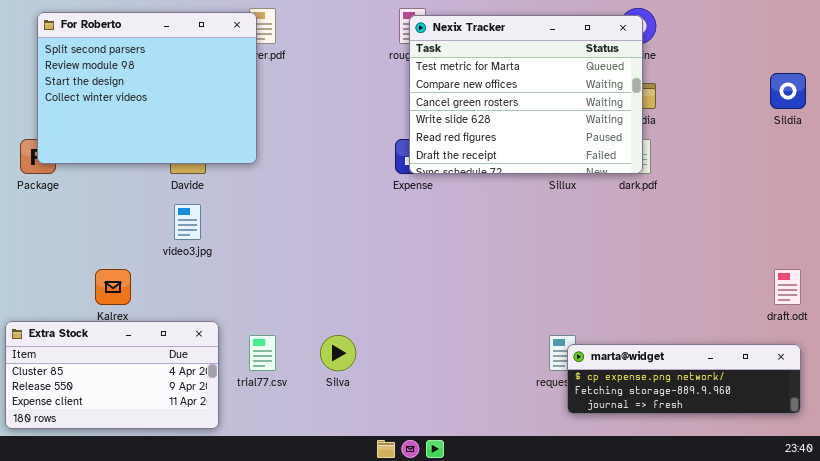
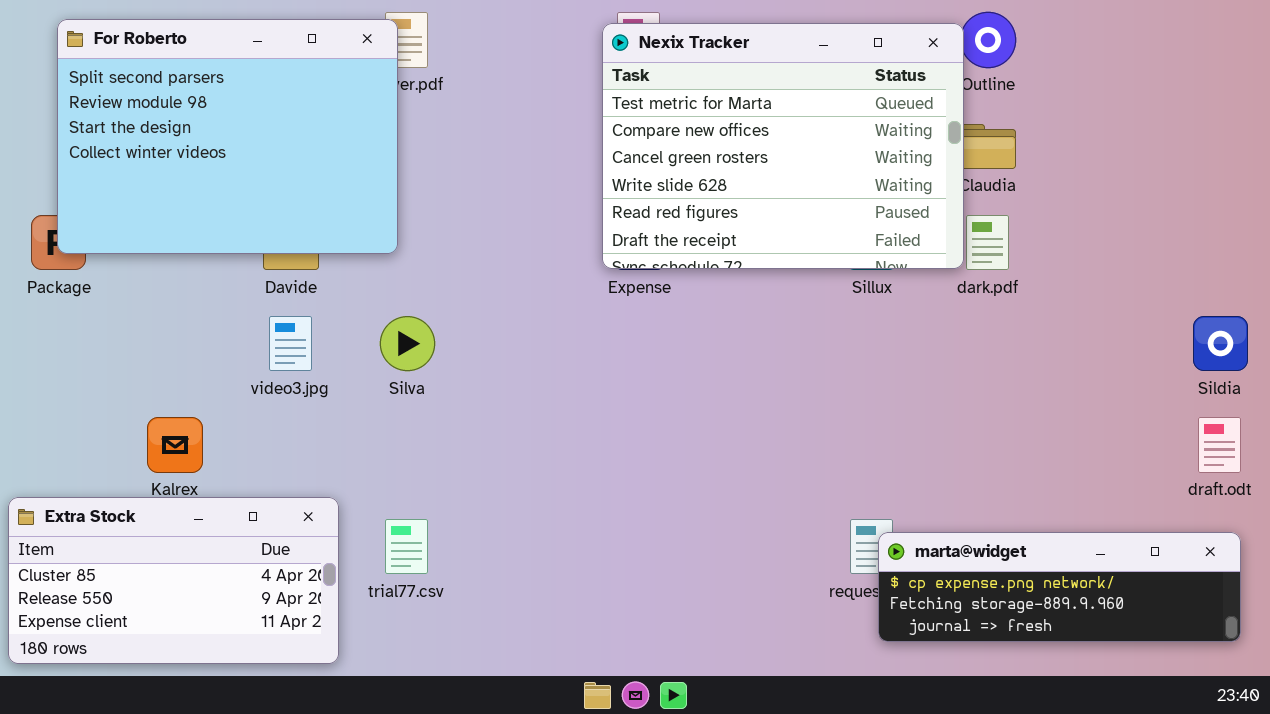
Nexix Tracker: [409,15,643,174] -> [602,23,964,269], moved
Sildia: [770,73,806,109] -> [1193,316,1248,371], moved
Silva: [320,335,356,371] -> [380,316,435,371], moved

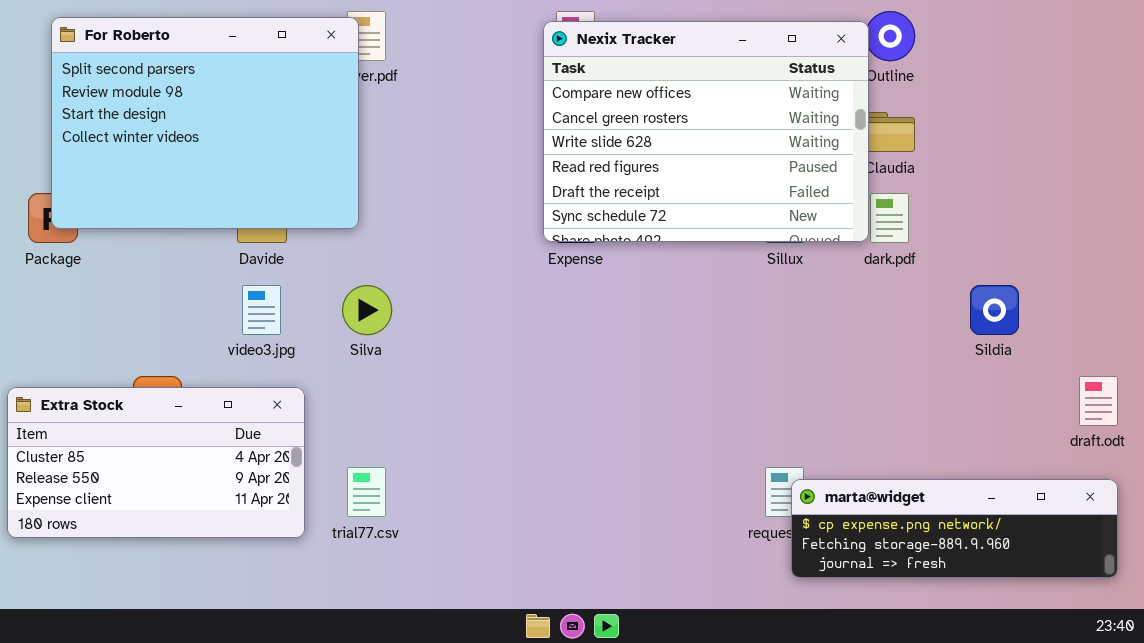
Nexix Tracker: [602,23,964,269] -> [543,21,869,242], scrolled down 1 row
Sildia: [1193,316,1248,371] -> [970,285,1019,335], moved
Extra Stock: [8,497,339,664] -> [7,387,305,538], moved

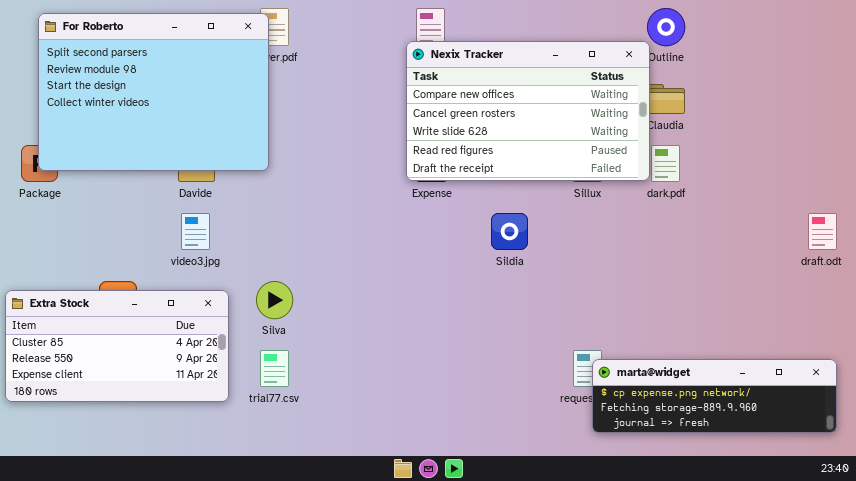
Nexix Tracker: [543,21,869,242] -> [406,41,650,181], resized
Silva: [342,285,392,335] -> [256,281,293,319], moved
Sildia: [970,285,1019,335] -> [491,213,528,250], moved
draft.odt: [1079,376,1118,426] -> [808,213,837,250], moved

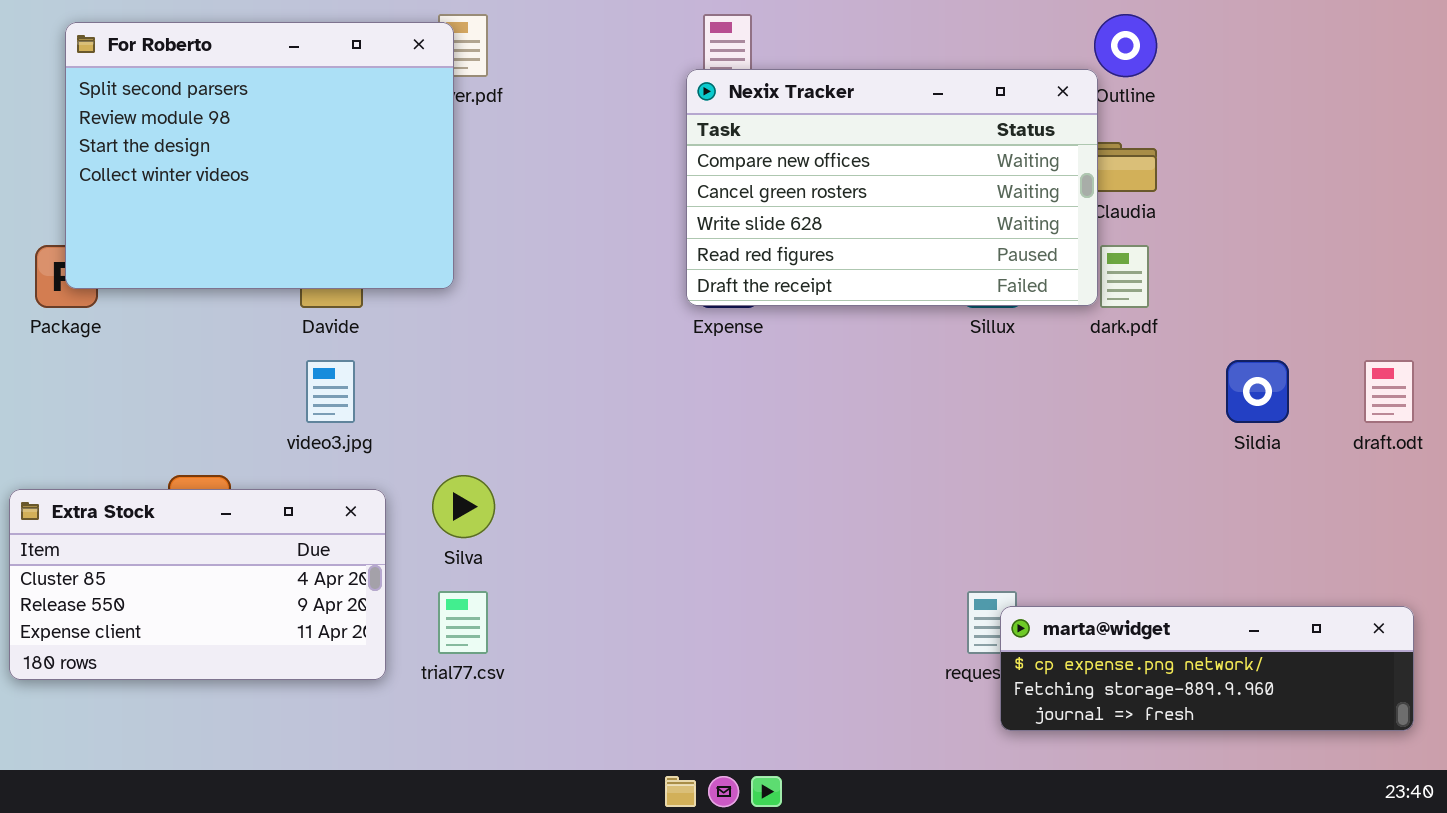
Sildia: [491,213,528,250] -> [1226,360,1289,423], moved

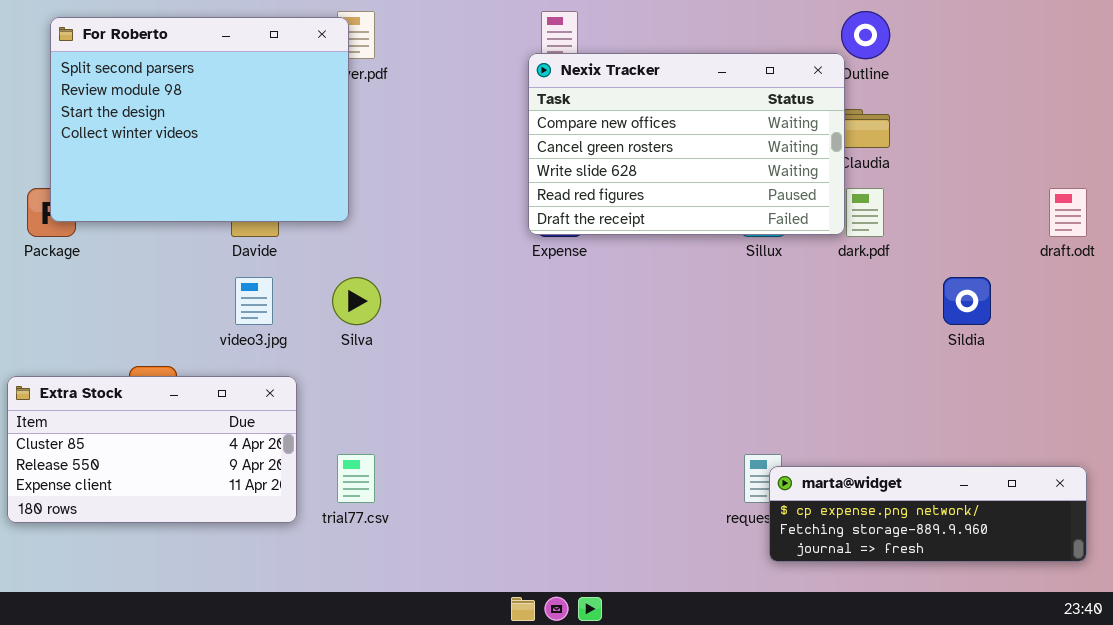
draft.odt: [1364,360,1414,423] -> [1049,188,1087,237], moved
Silva: [432,475,495,538] -> [332,277,381,325], moved

